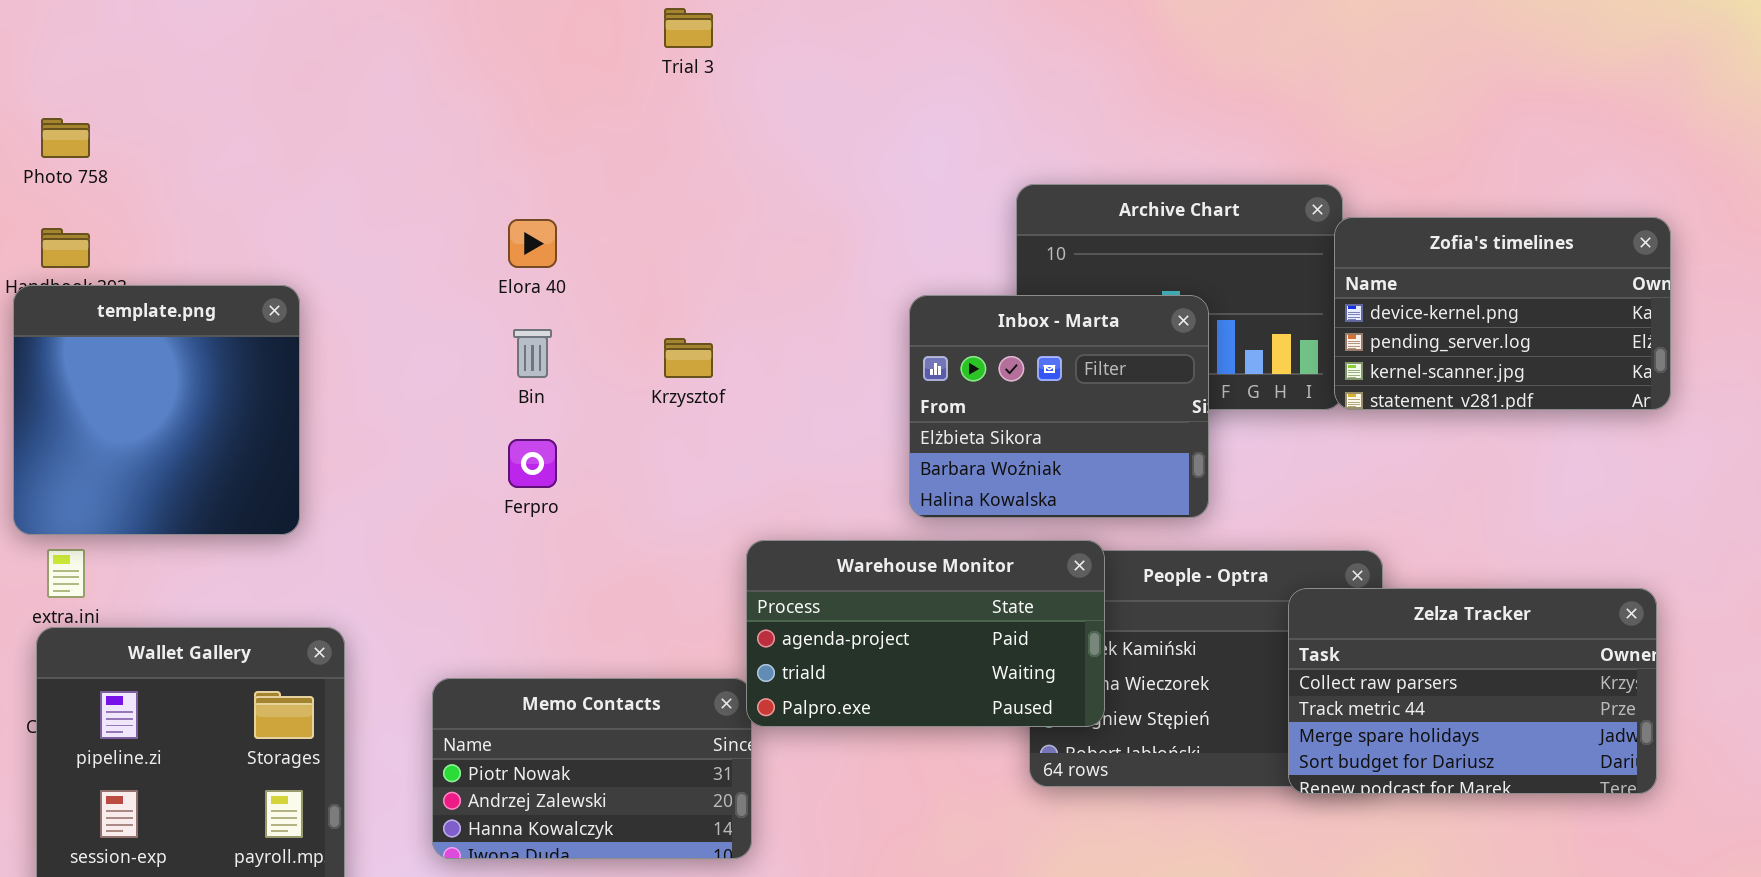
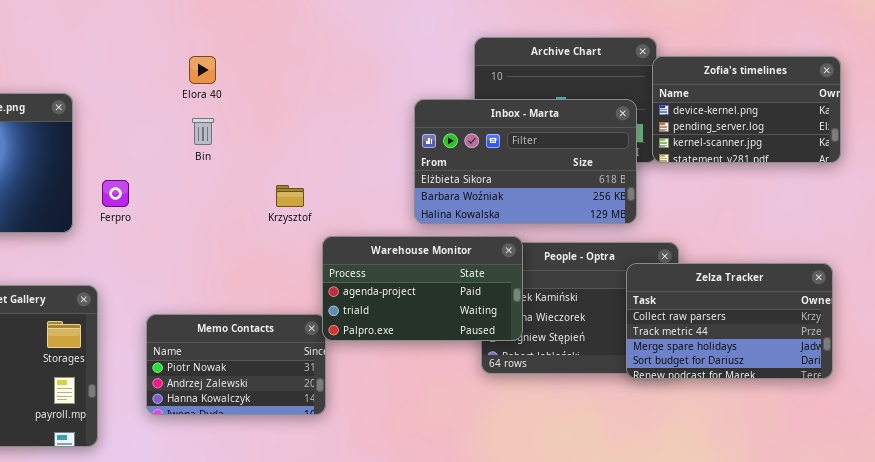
Inbox - Marta: [909,295,1209,518] -> [414,99,637,224], resized
Krzysztof: [664,338,713,378] -> [276,185,304,207], moved
Ferpro: [508,439,557,488] -> [102,180,129,207], moved

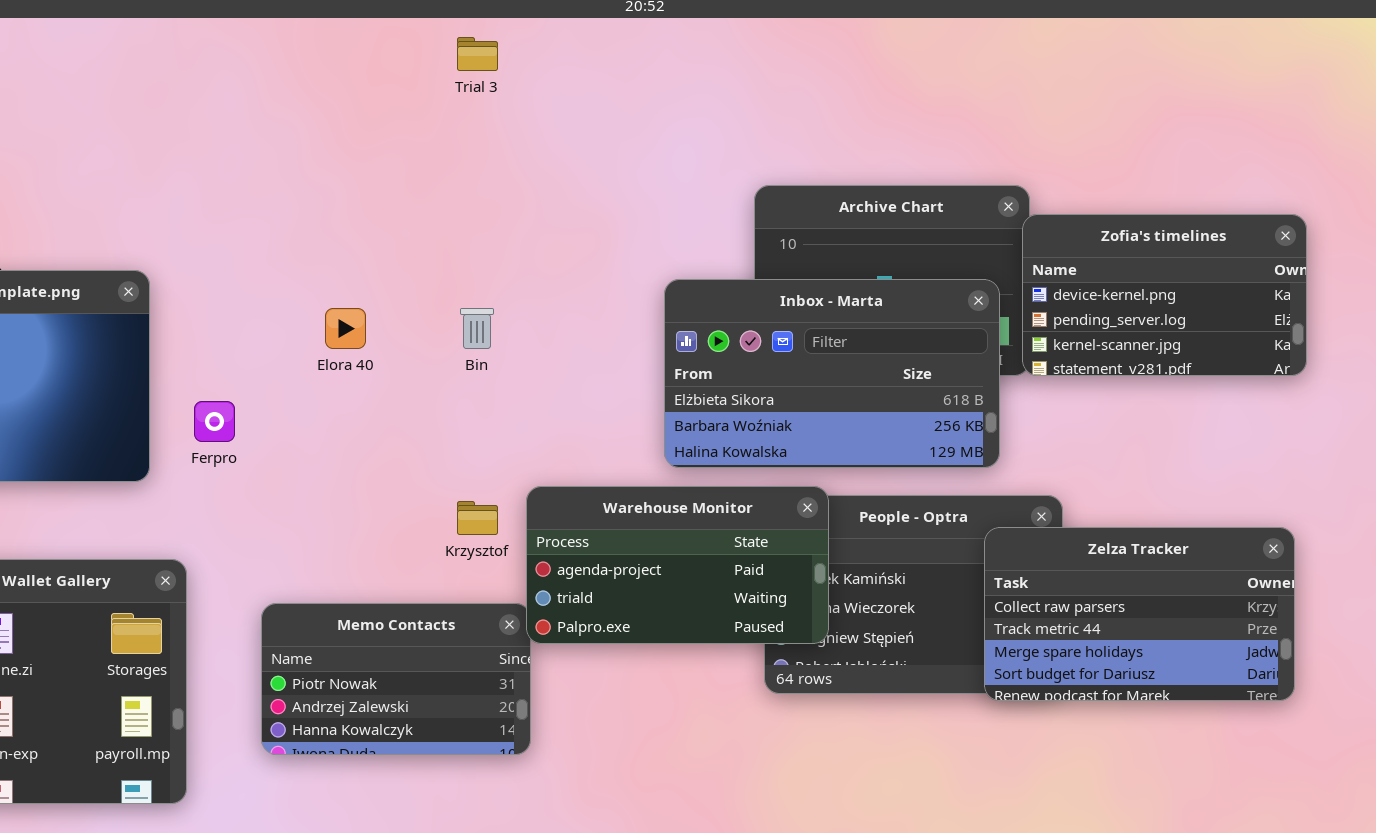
Elora 40: [189,56,216,84] -> [325,308,366,349], moved
Bin: [192,118,214,145] -> [460,308,494,349], moved
Krzysztof: [276,185,304,207] -> [457,501,498,535], moved

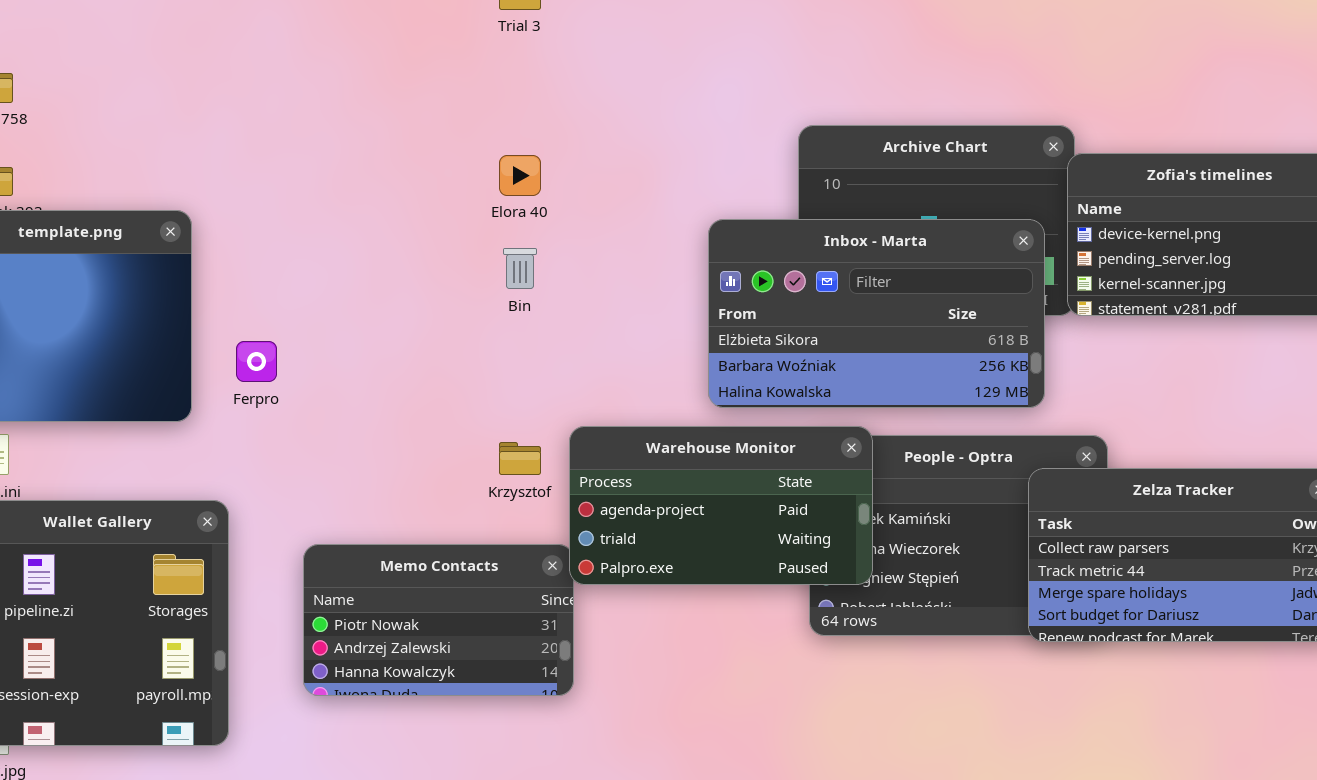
Elora 40: [325,308,366,349] -> [499,155,541,196], moved

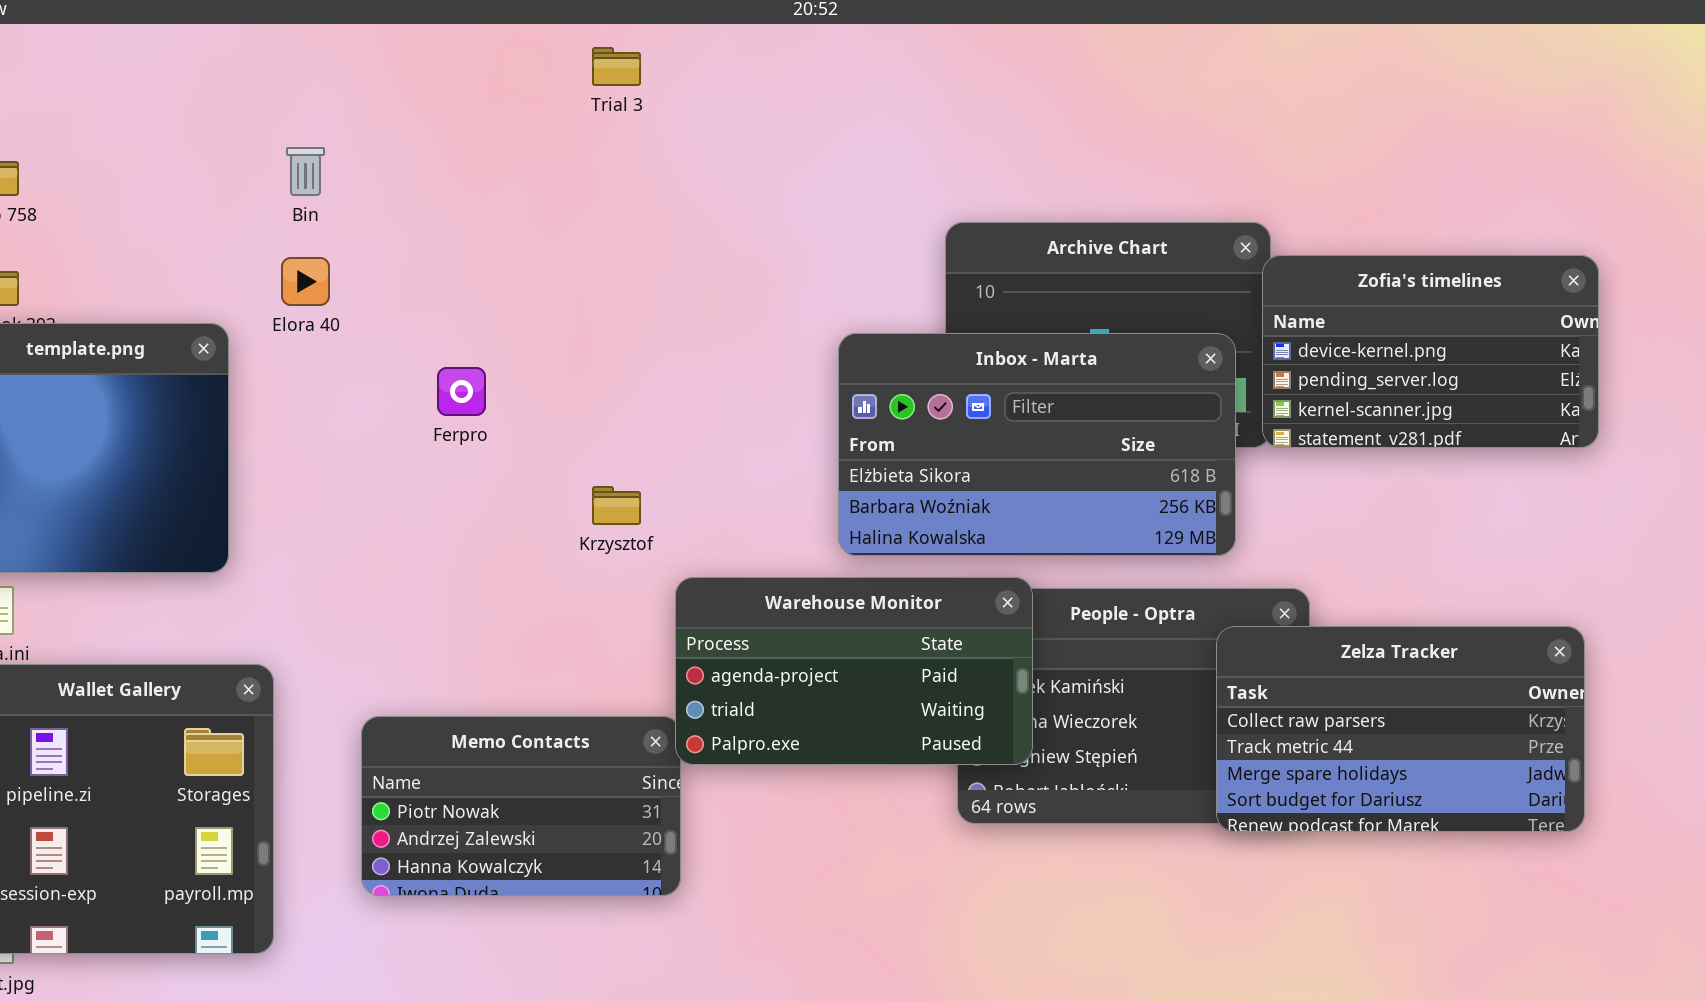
Elora 40: [499,155,541,196] -> [281,257,330,306], moved
Bin: [503,248,537,289] -> [286,147,325,196], moved
Ferpro: [236,341,277,382] -> [437,367,486,416], moved
Krzysztof: [499,442,541,475] -> [592,486,641,525], moved

